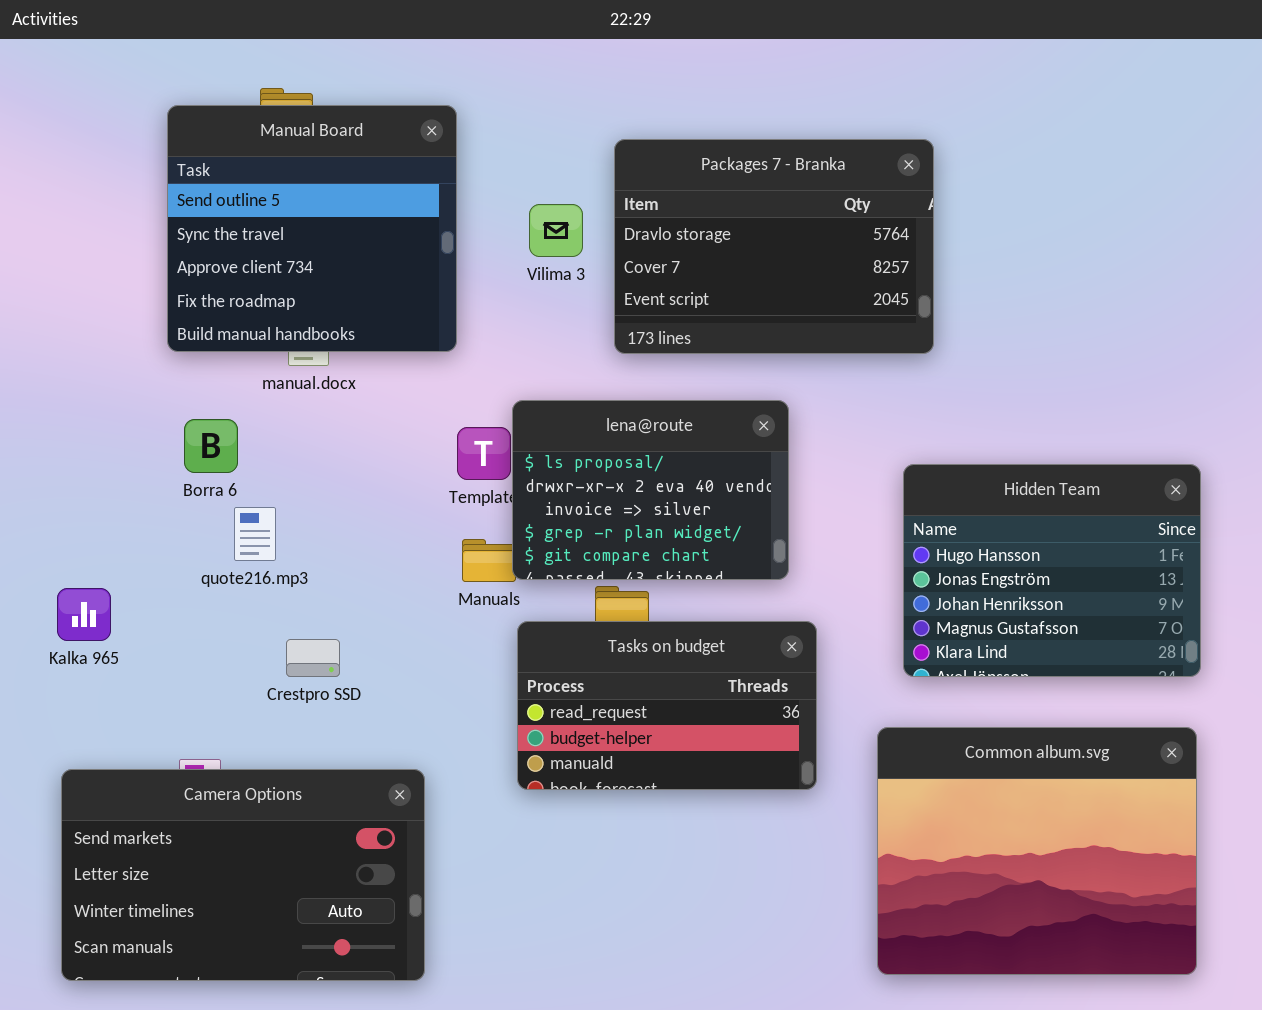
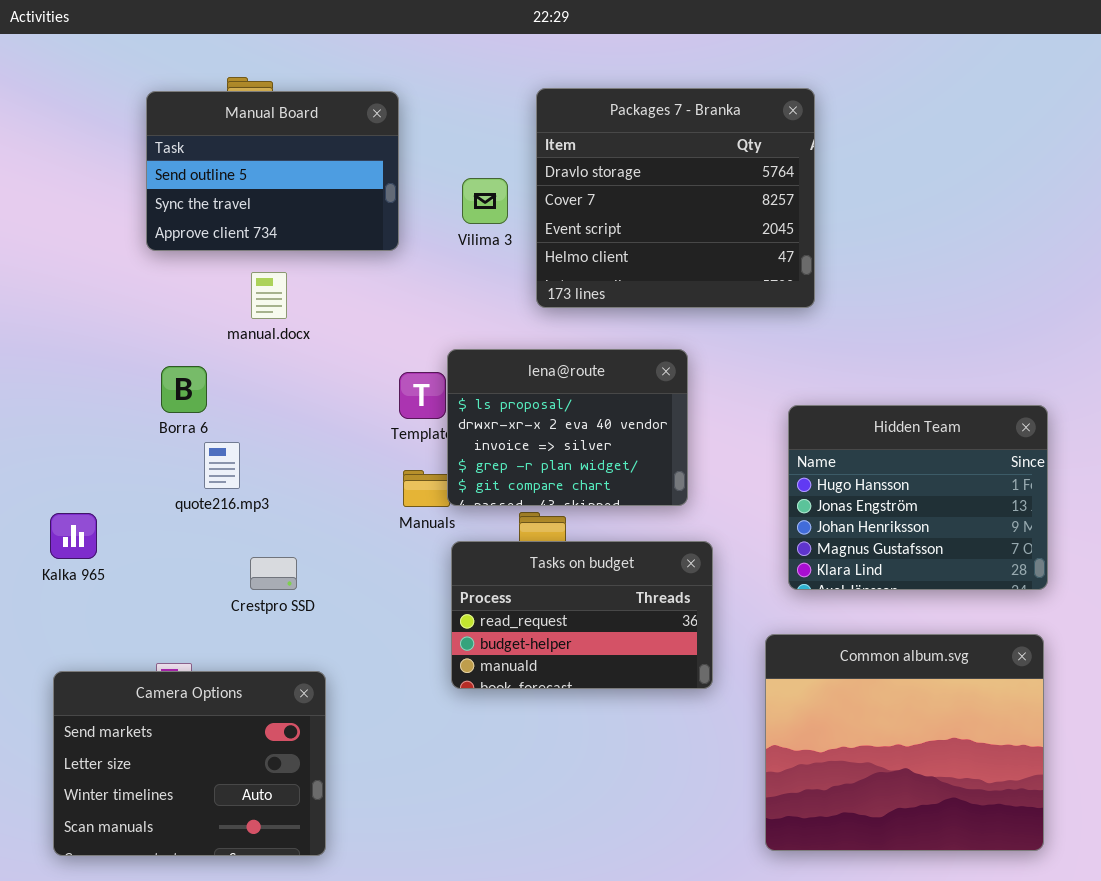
Manual Board: [167,105,457,352] -> [146,91,399,251], resized
Packages 7 - Branka: [614,139,934,354] -> [536,88,815,308], resized
Camera Options: [61,769,425,981] -> [53,671,326,856], resized

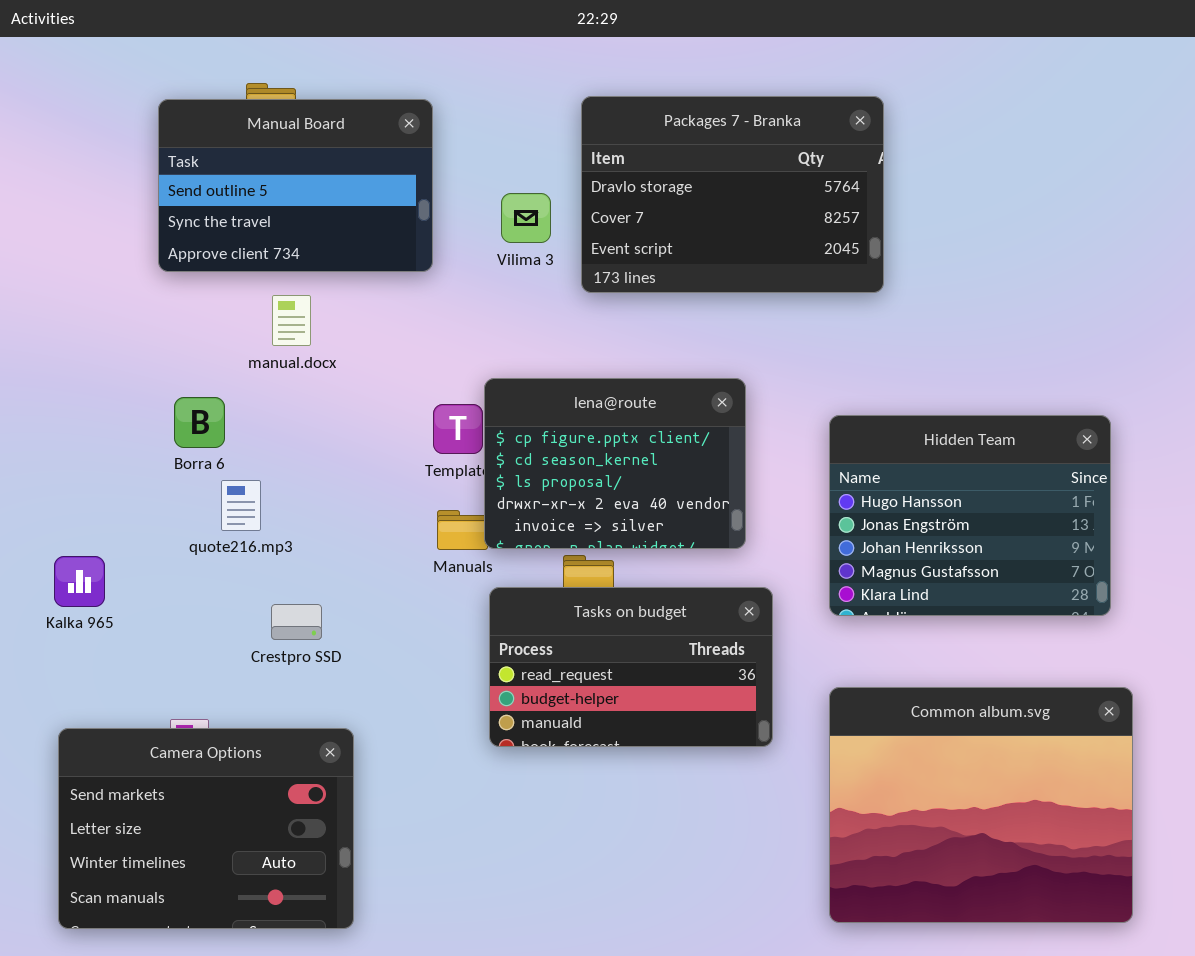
Packages 7 - Branka: [536,88,815,308] -> [581,96,884,293], resized
lena@route: [447,349,688,506] -> [484,378,746,549], scrolled up 2 rows
Hidden Team: [788,405,1048,590] -> [829,415,1111,616], moved

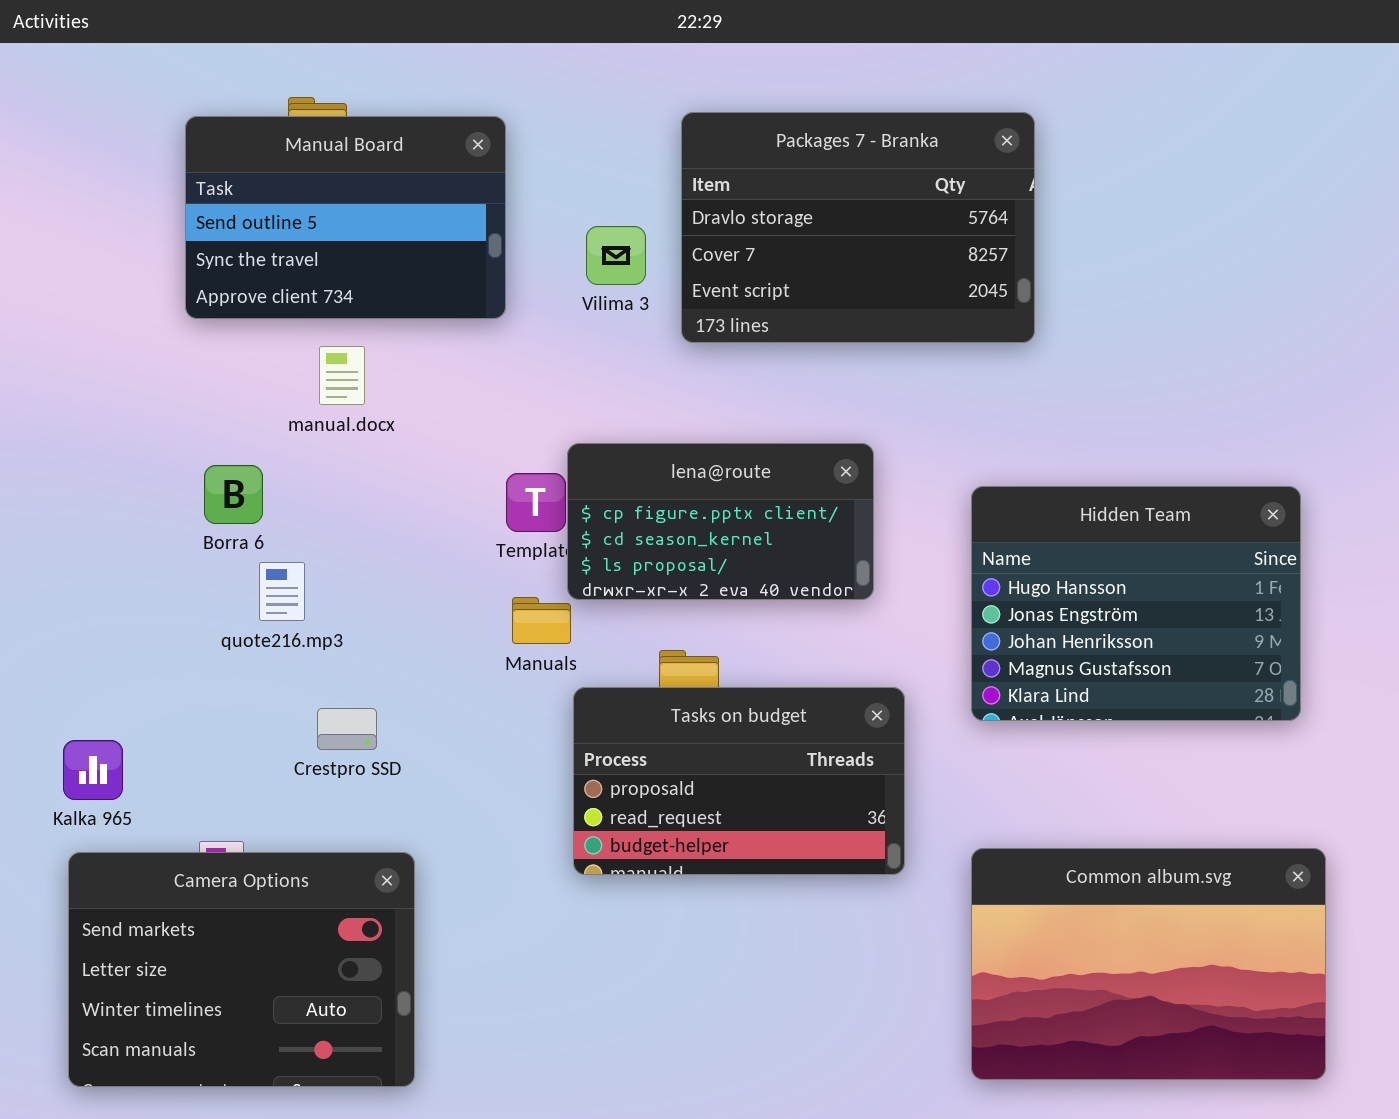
lena@route: [484,378,746,549] -> [567,443,874,600], resized
Kalka 965: [54,556,105,607] -> [63,740,123,800], moved
Tasks on budget: [489,587,773,747] -> [573,687,905,875], scrolled up 1 row
Common album.svg: [829,687,1133,923] -> [971,848,1326,1080], resized

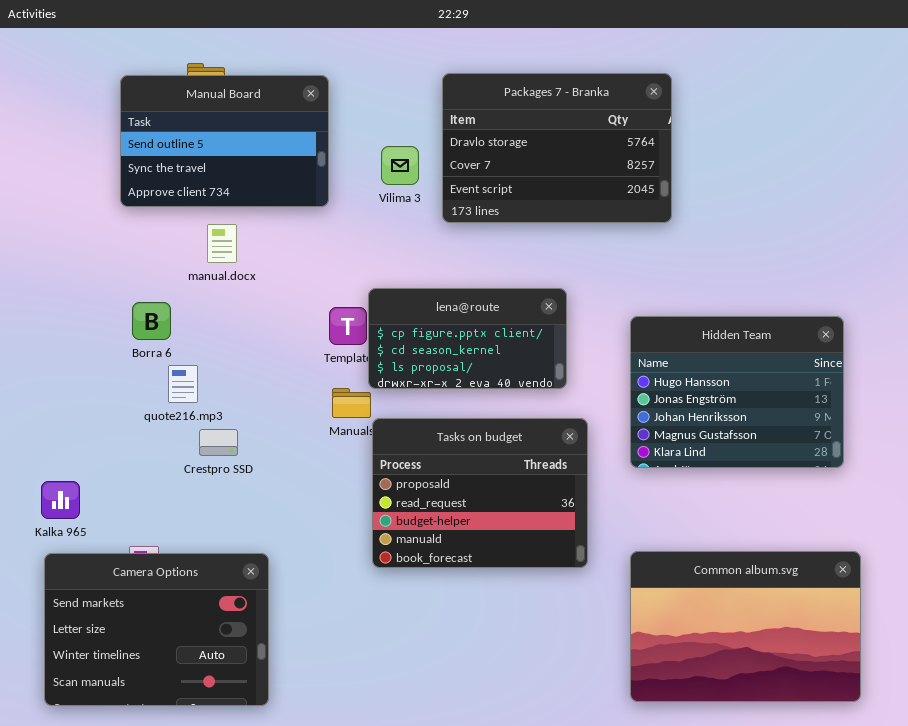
Tasks on budget: [573,687,905,875] -> [372,418,588,568], resized
Crestpro SSD: [317,708,377,750] -> [199,429,238,456], moved

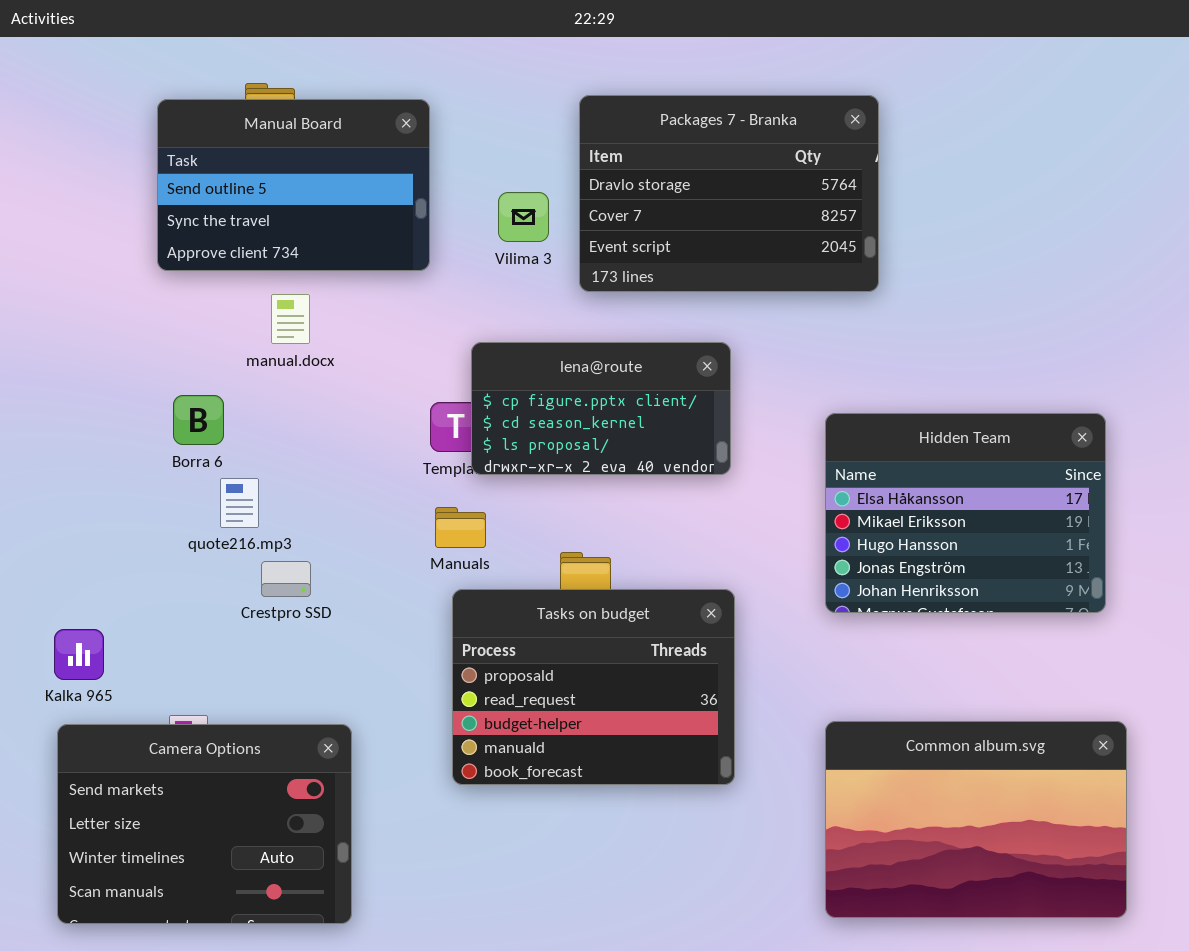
lena@route: [368,288,567,389] -> [471,342,731,475], moved
Hidden Team: [630,316,844,468] -> [825,413,1106,613], scrolled up 2 rows
Tasks on budget: [372,418,588,568] -> [452,589,735,785], moved

